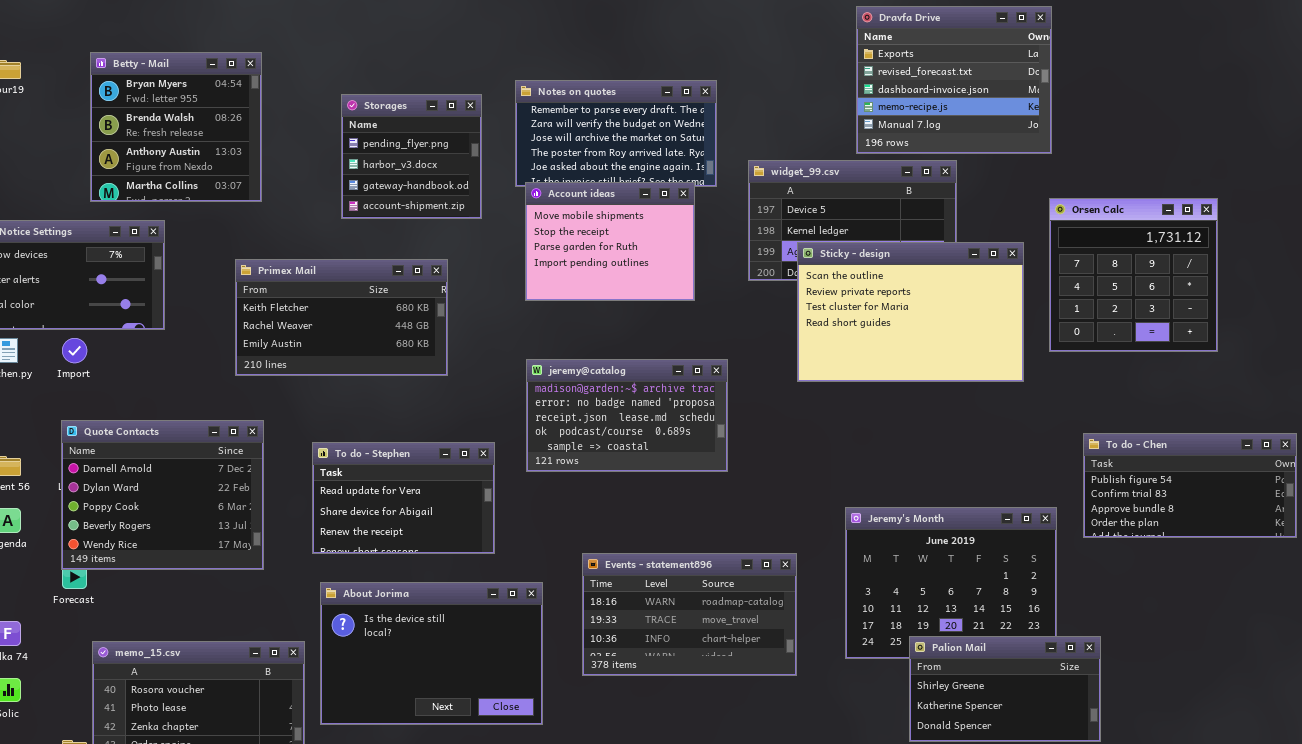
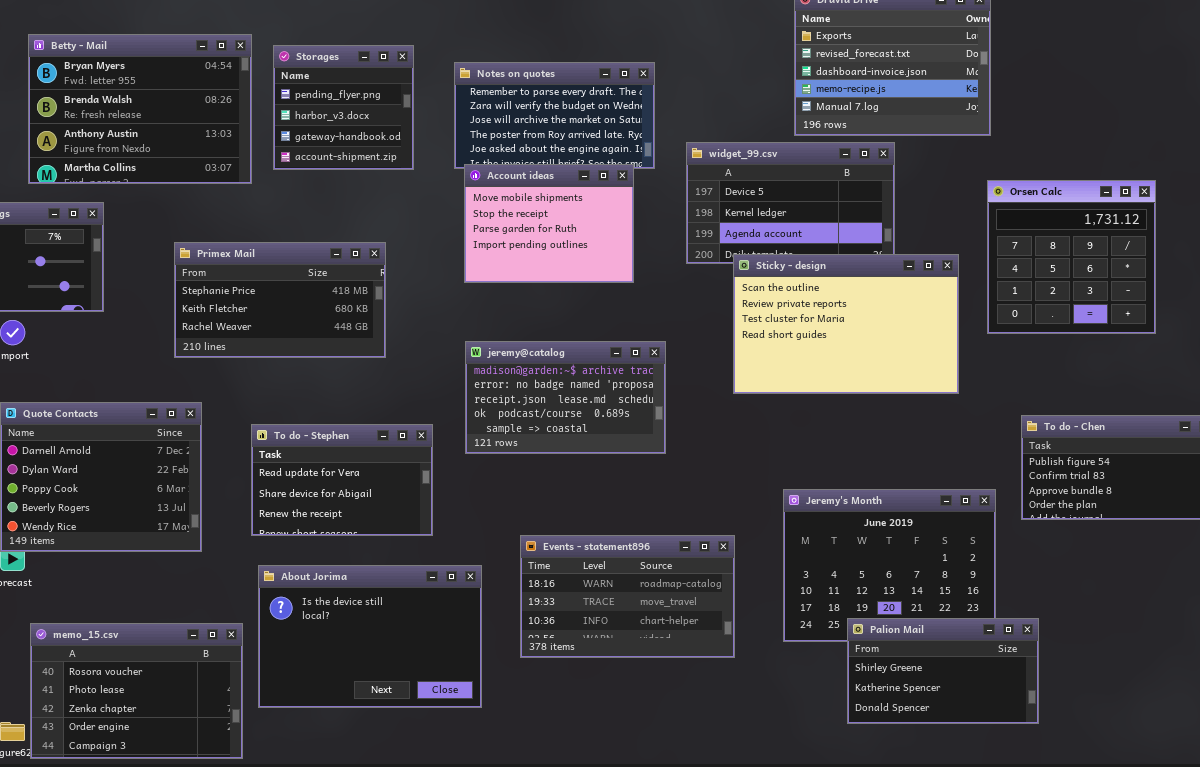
Betty - Mail: [90,52,262,202] -> [28,34,252,184], resized
Storages: [341,94,482,219] -> [273,45,414,170], moved
Sticky - design: [797,242,1024,382] -> [733,254,959,394], moved
Primex Mail: [235,259,448,376] -> [174,242,386,358], scrolled up 1 row

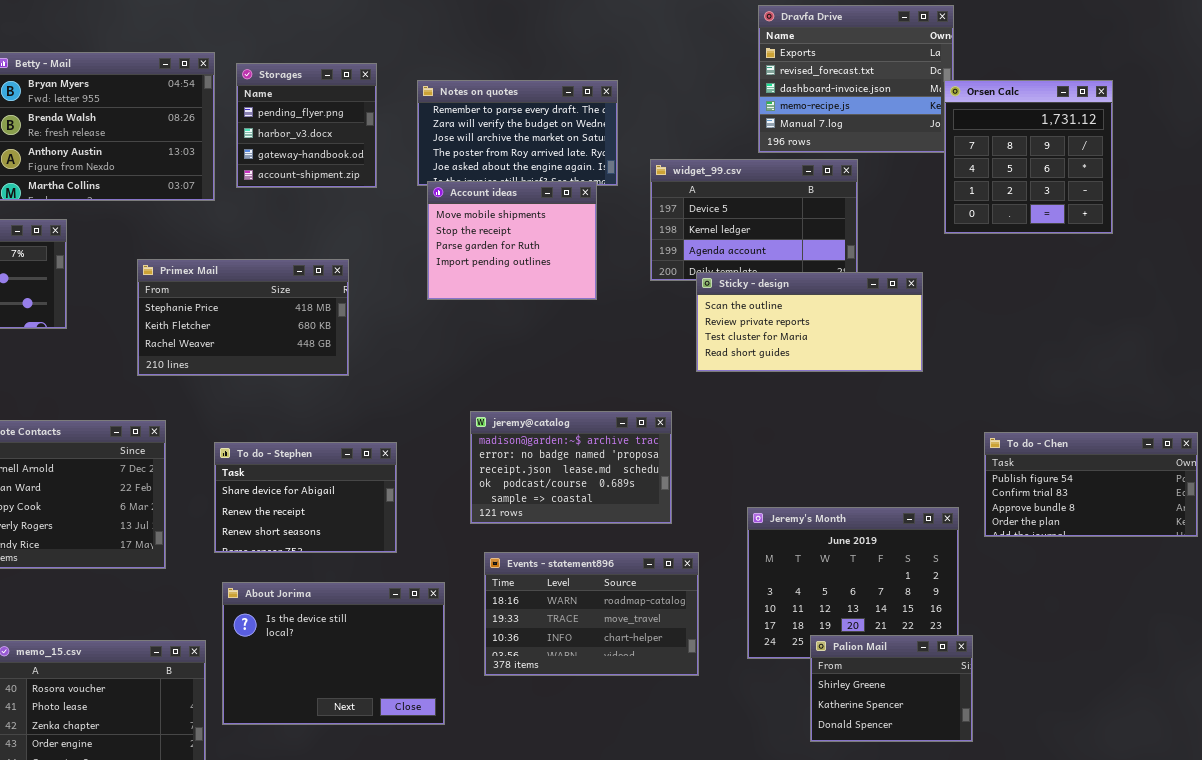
Orsen Calc: [987,180,1156,334] -> [944,80,1113,234], moved
Sticky - design: [733,254,959,394] -> [696,272,923,372], resized
jeremy@catalog: [465,341,666,454] -> [470,411,672,524], moved
To do - Stephen: [251,424,433,536] -> [214,442,397,553], scrolled down 1 row
Palion Mail: [847,618,1039,724] -> [810,635,973,742], resized

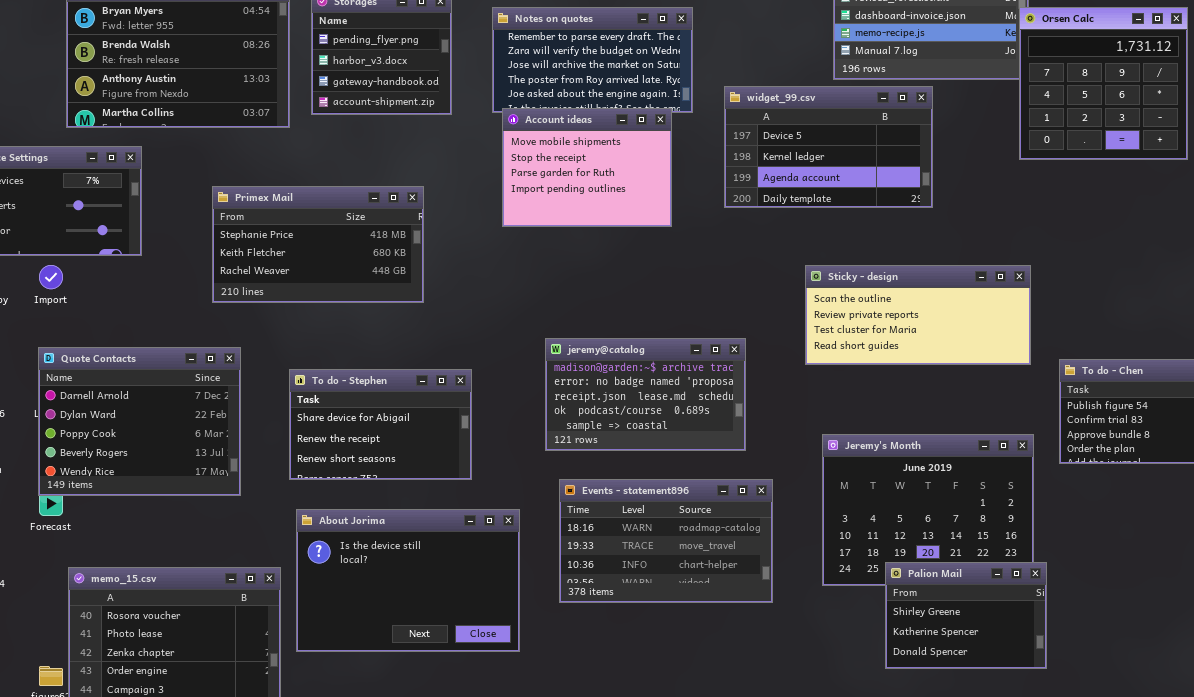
Sticky - design: [696,272,923,372] -> [805,265,1031,365], moved

